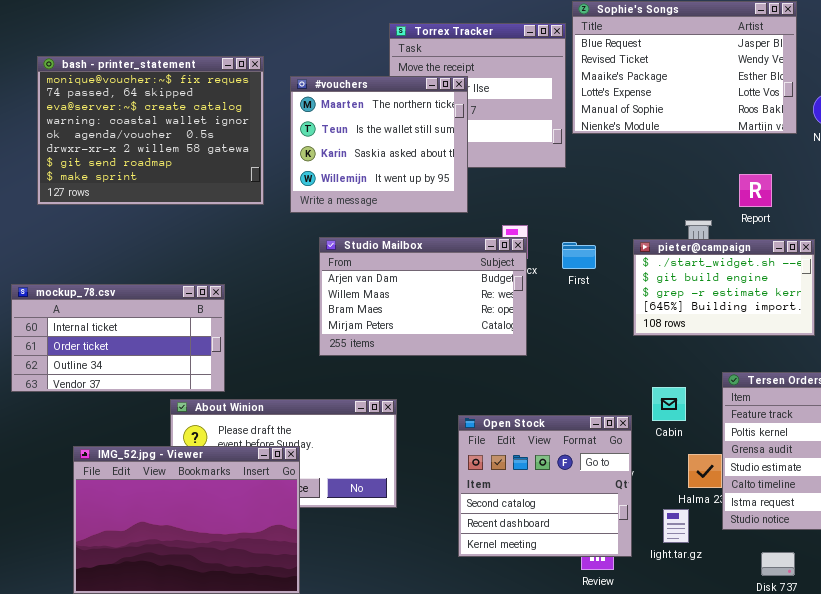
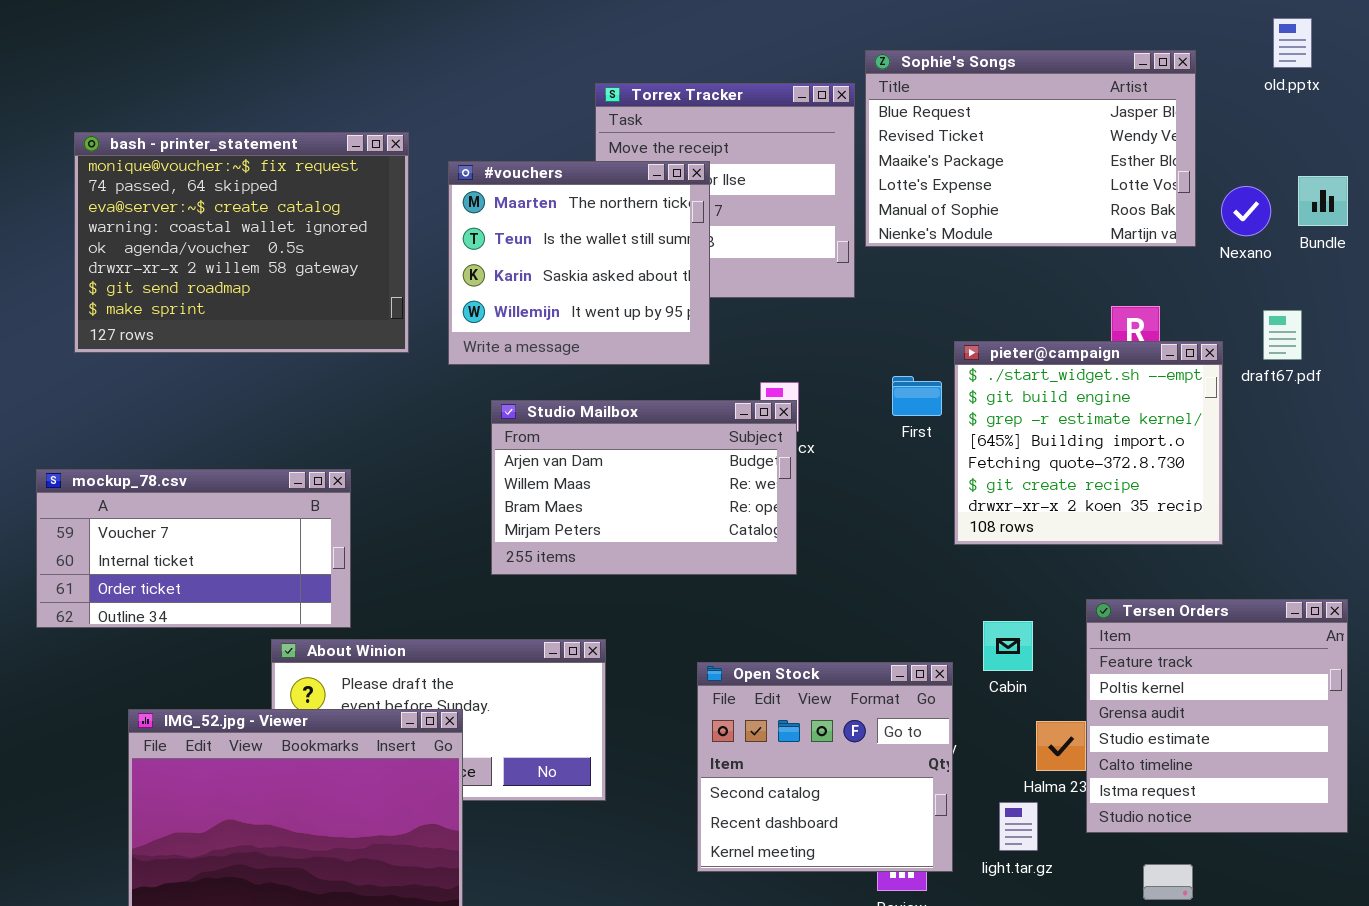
pieter@campaign: [633,239,815,336] -> [954,341,1223,545], resized
First: [562,242,596,269] -> [892,376,942,416], moved
mockup_78.csv: [11,284,225,392] -> [36,469,351,628], scrolled up 1 row

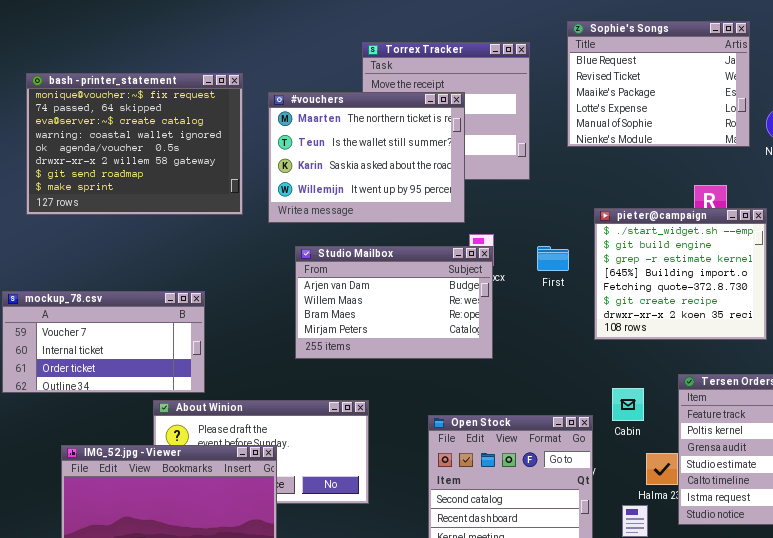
Sophie's Songs: [865,50,1196,247] -> [567,21,750,147], resized
#vouchers: [448,161,710,365] -> [268,92,465,223], resized
First: [892,376,942,416] -> [537,246,569,271], moved

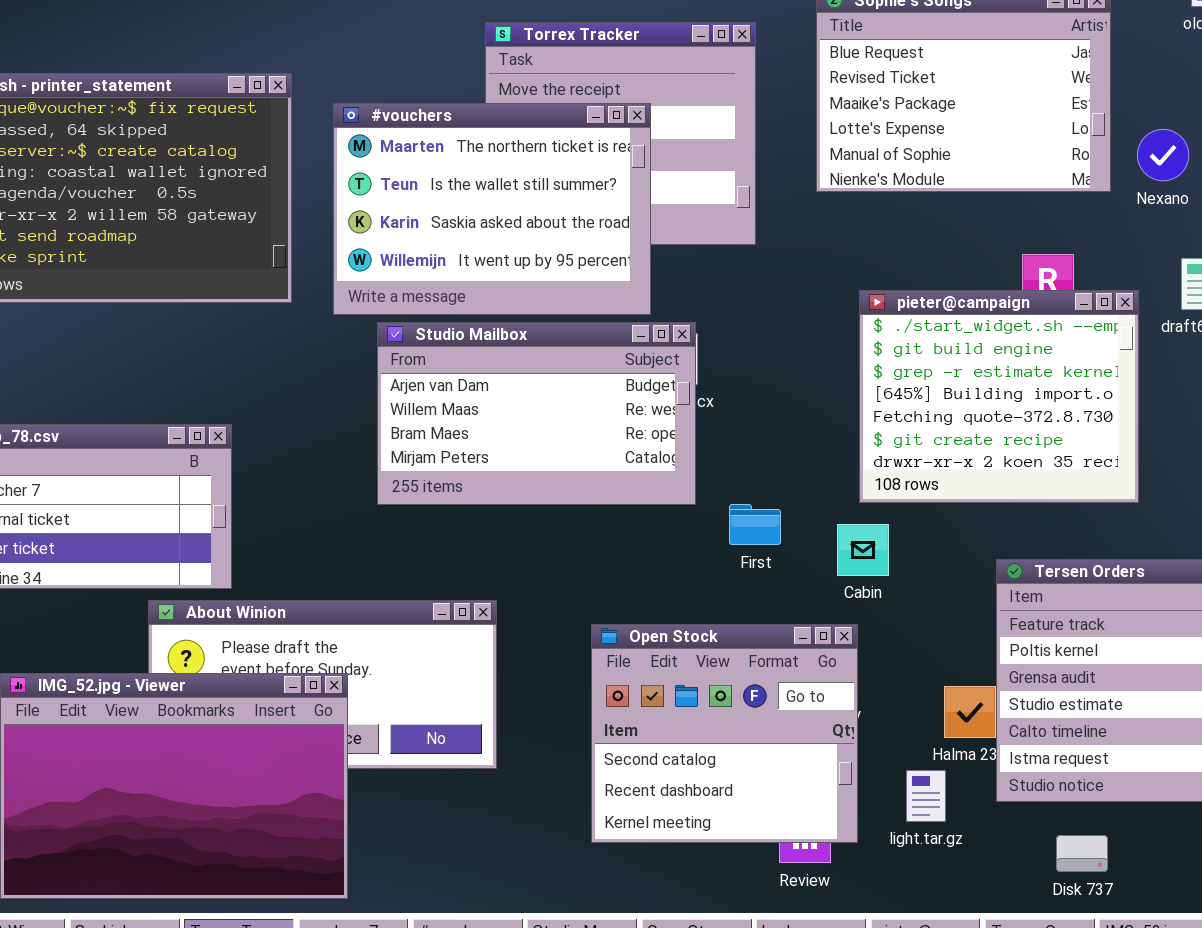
Studio Mailbox: [295,246,493,359] -> [377,322,696,505], moved
First: [537,246,569,271] -> [729,504,781,545], moved
Cabin: [612,388,644,421] -> [837,524,889,576], moved

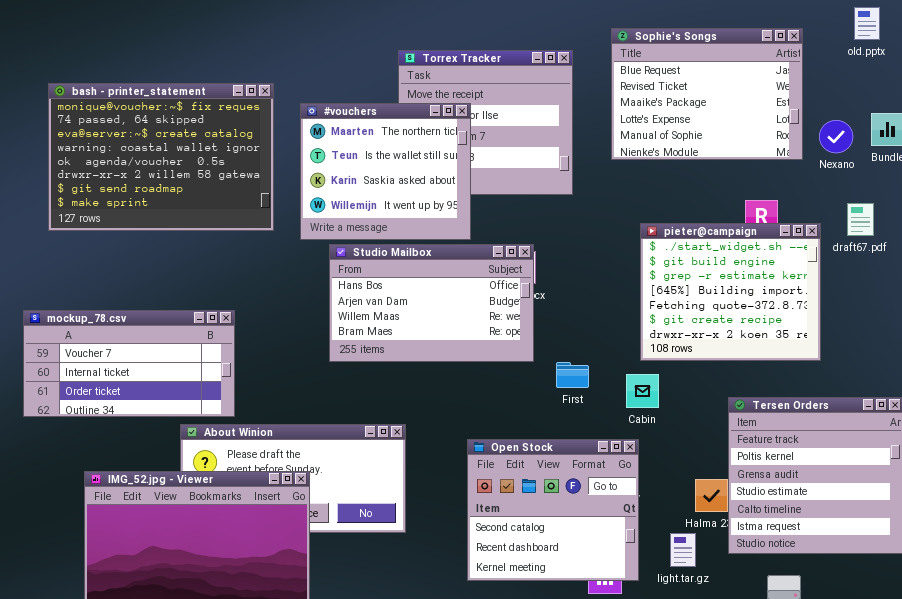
#vouchers: [333,103,651,315] -> [300,103,471,240], resized
Studio Mailbox: [377,322,696,505] -> [329,244,534,362], scrolled up 1 row

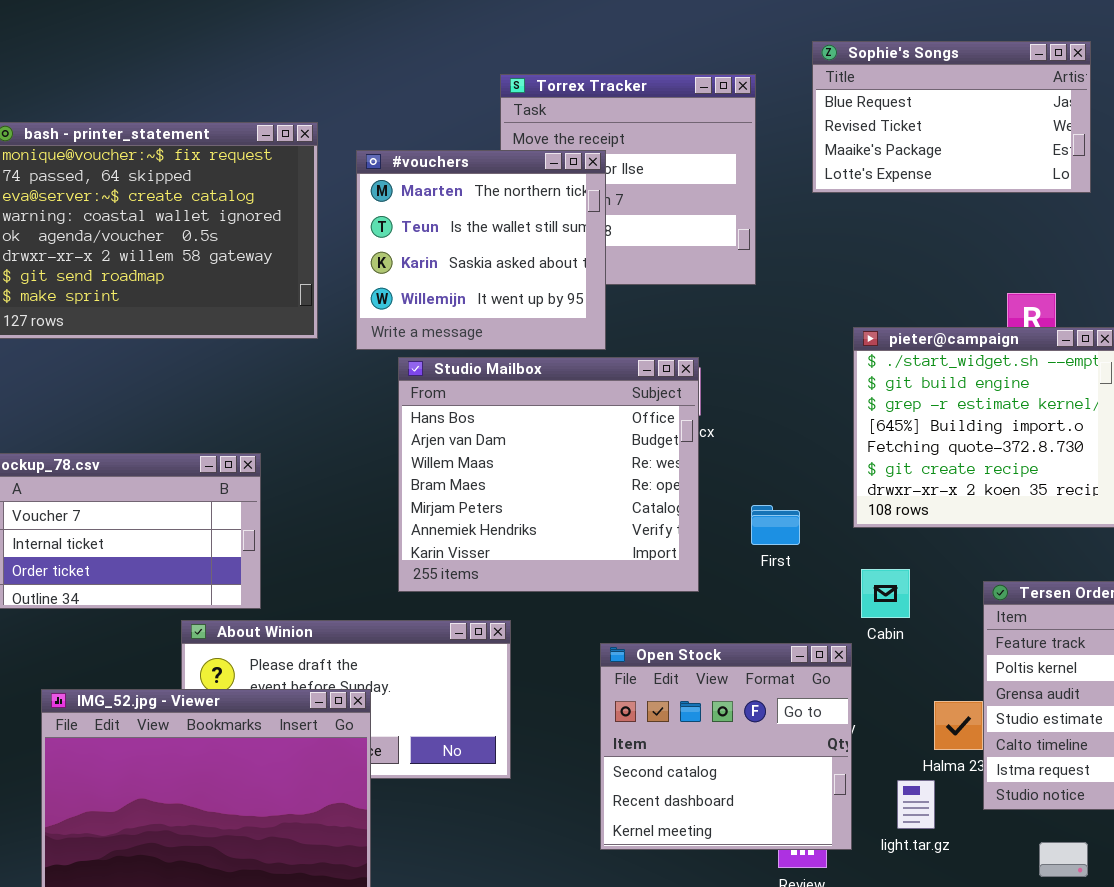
Sophie's Songs: [611,28,803,160] -> [812,41,1091,193], resized
Studio Mailbox: [329,244,534,362] -> [398,357,699,592], resized
First: [556,362,589,388] -> [751,505,800,545], moved
Cabin: [626,374,659,408] -> [861,569,910,618], moved

